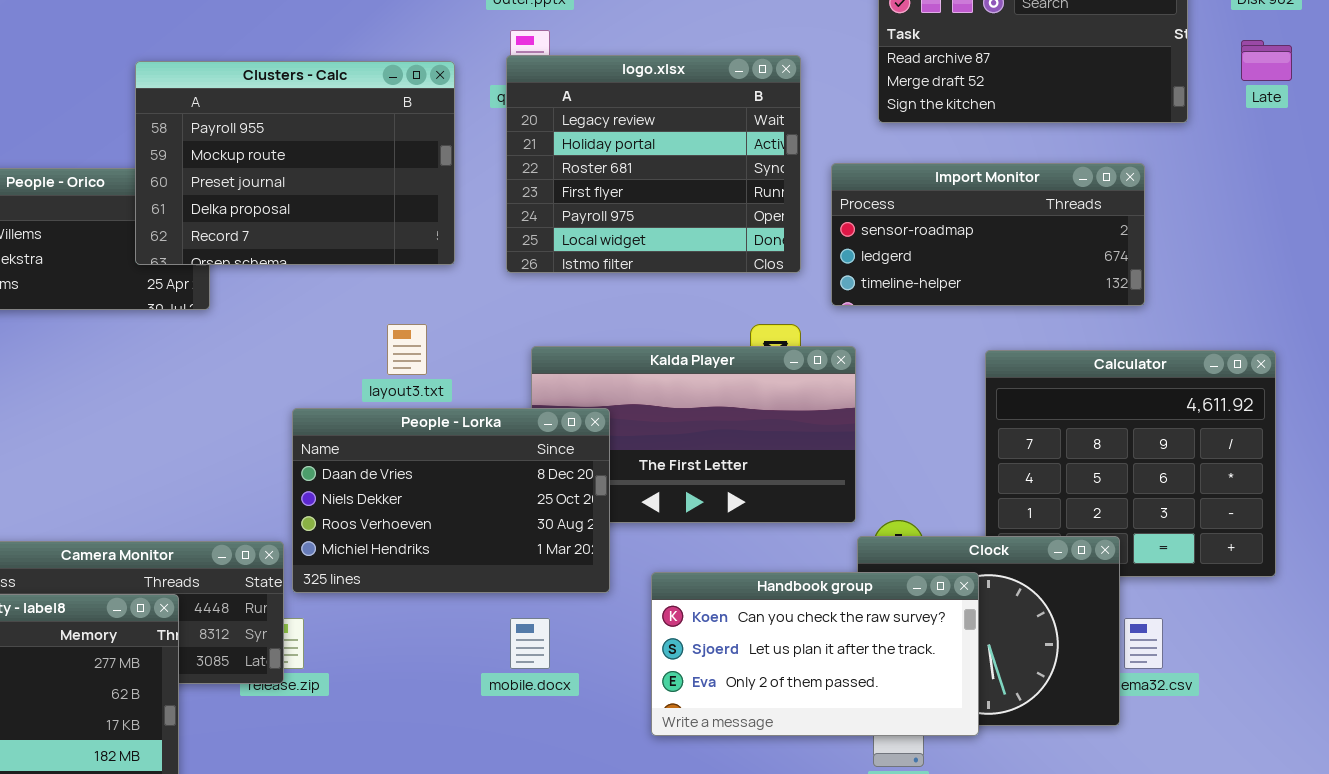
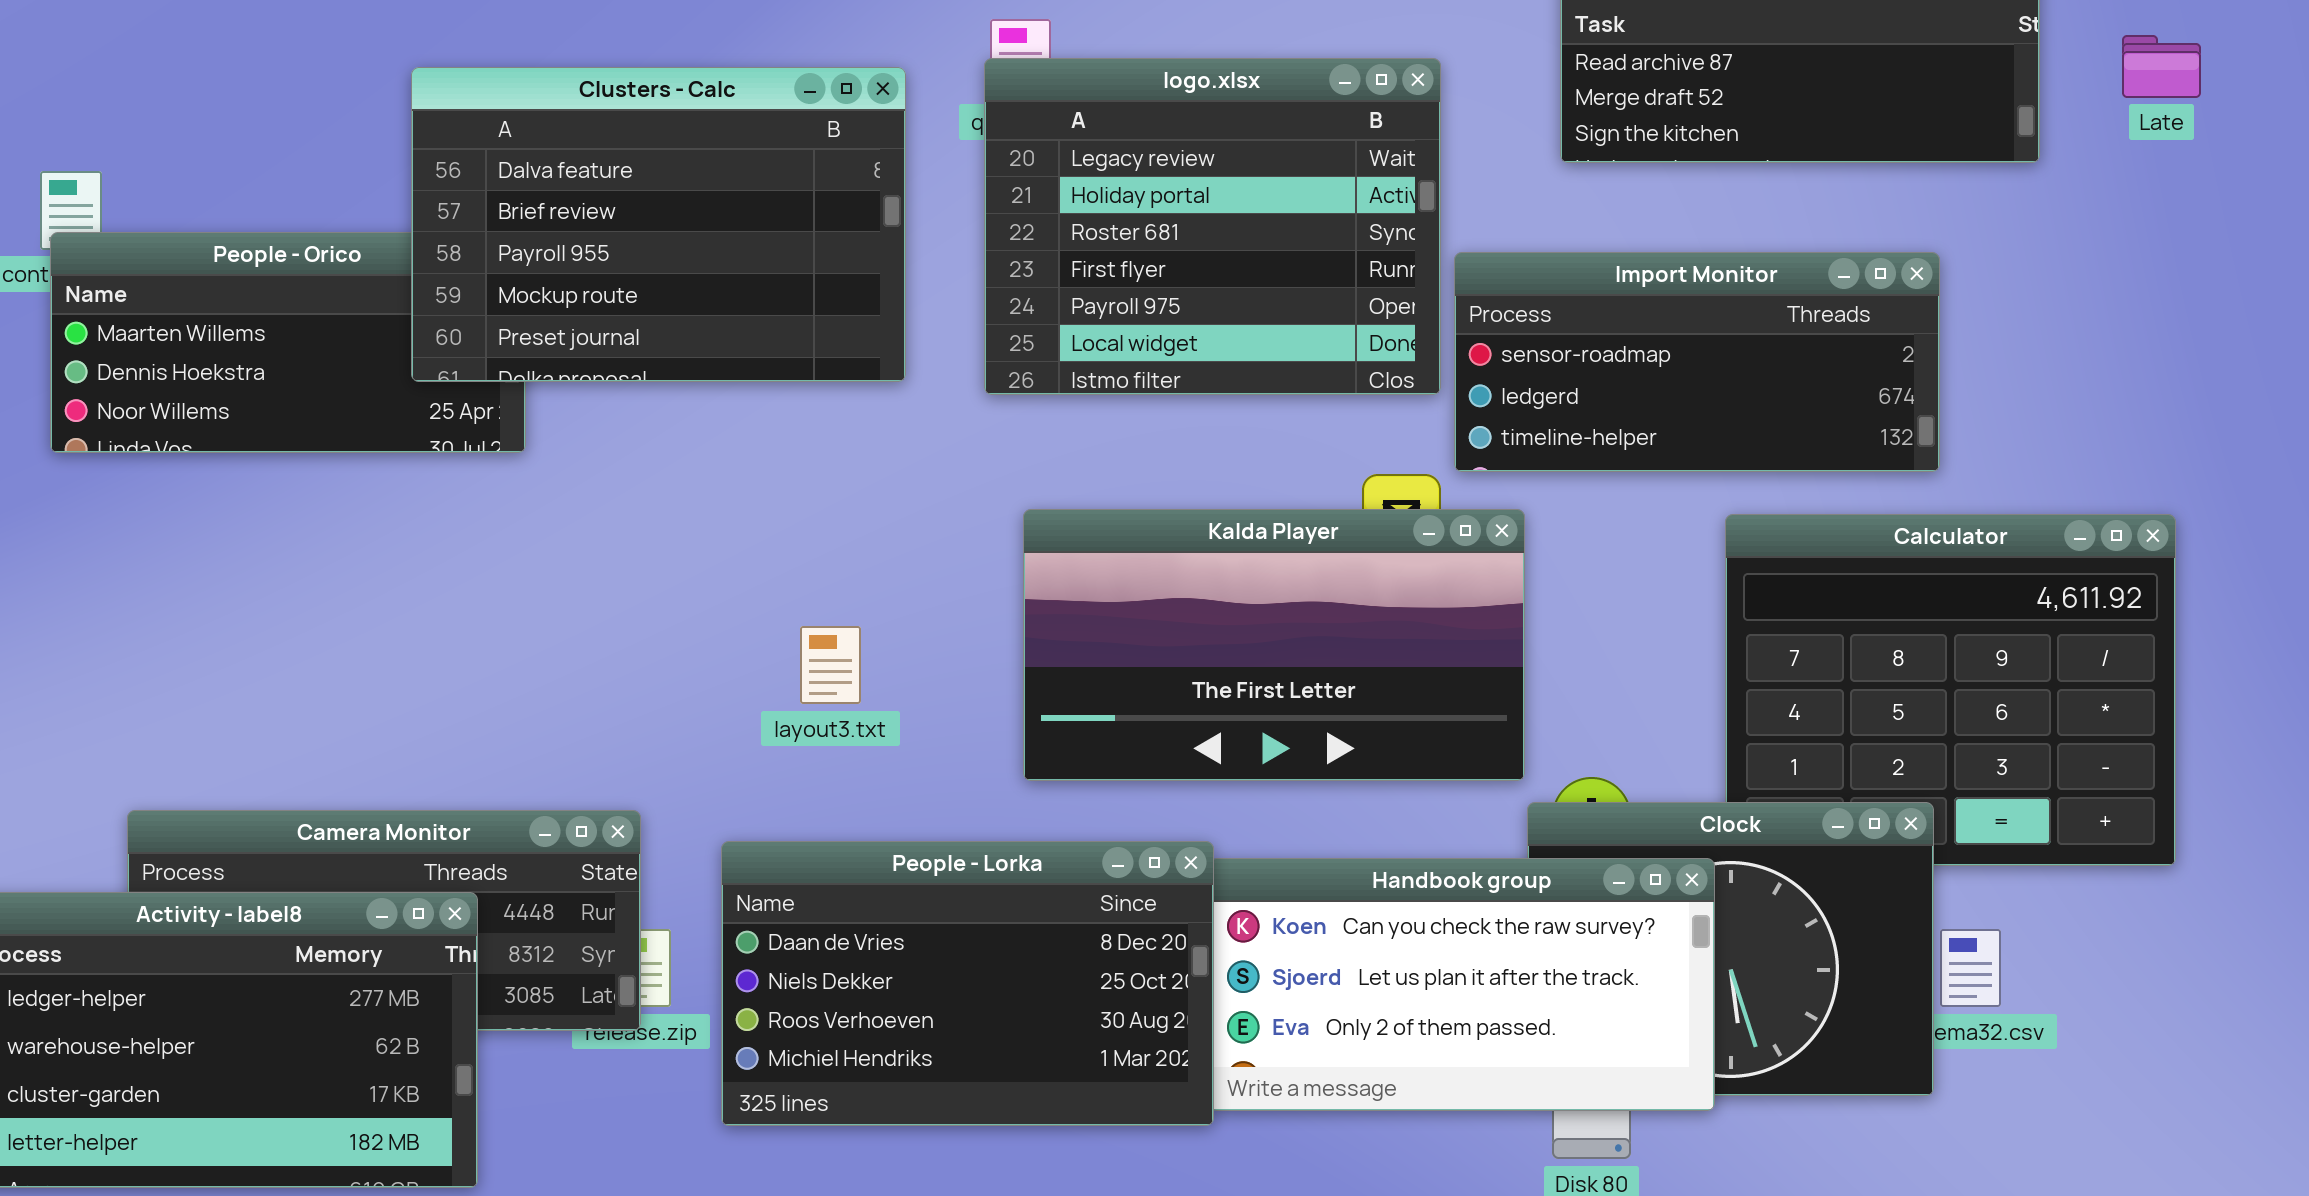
Clusters - Calc: [135,61,455,265] -> [411,67,906,382], scrolled up 2 rows
Import Monitor: [831,163,1145,306] -> [1454,252,1940,472], moved
layout3.txt: [387,324,427,375] -> [800,626,861,704], moved
People - Lorka: [292,408,610,593] -> [721,841,1214,1126], moved

